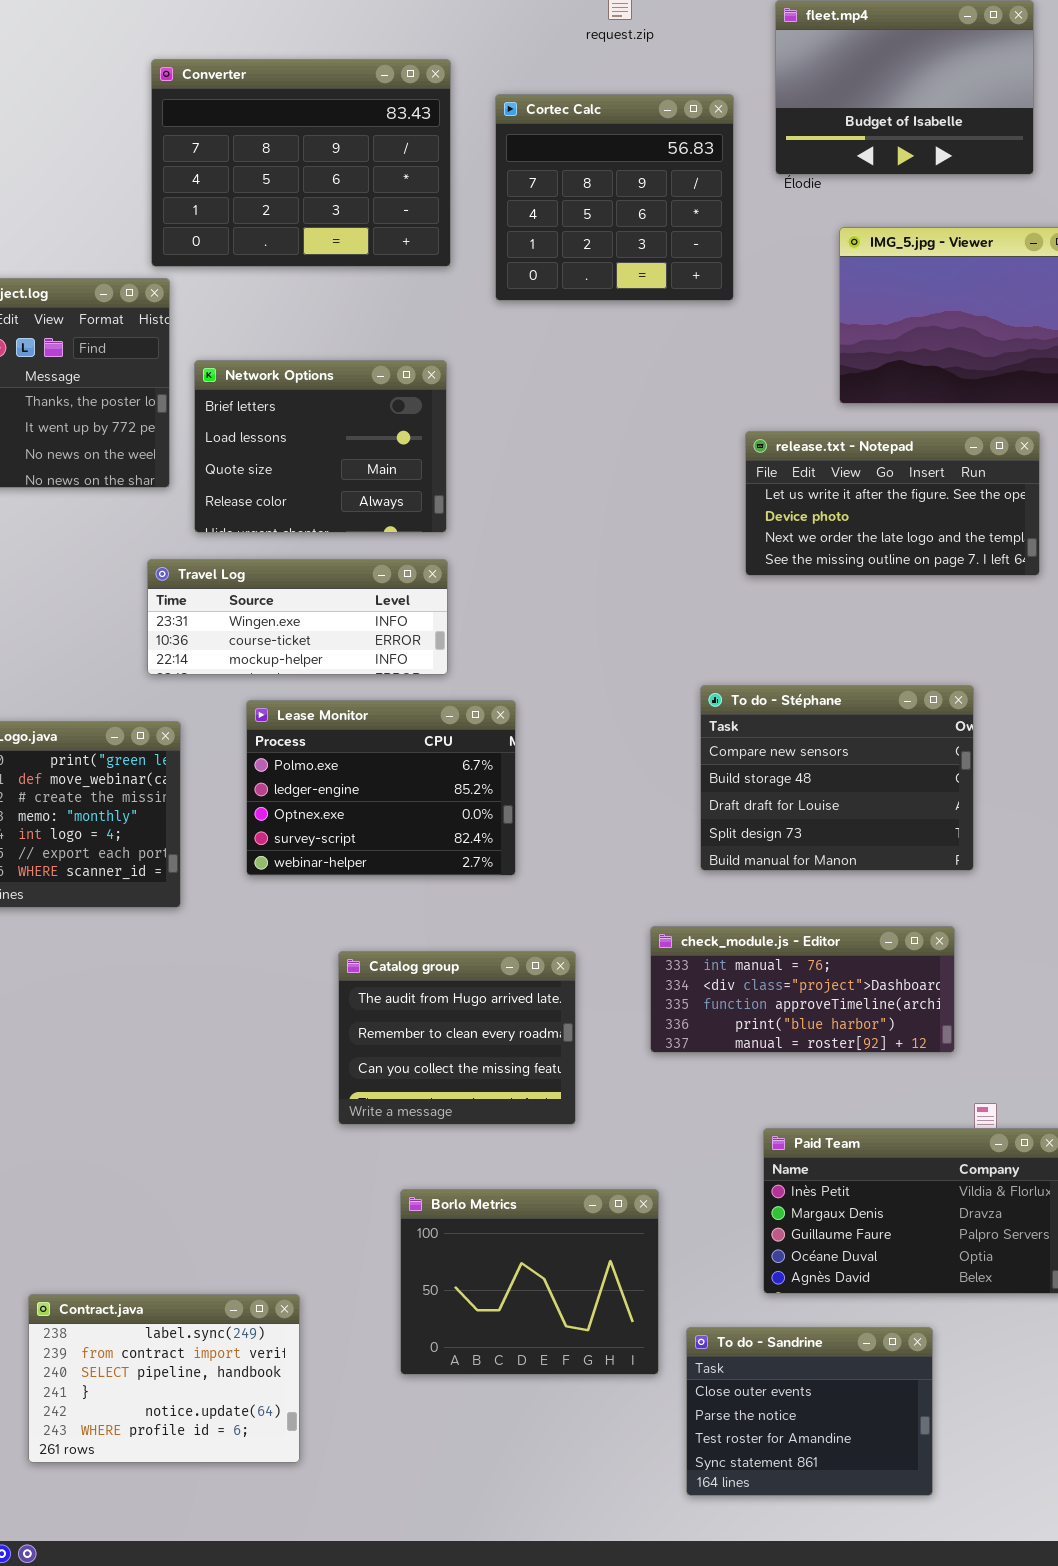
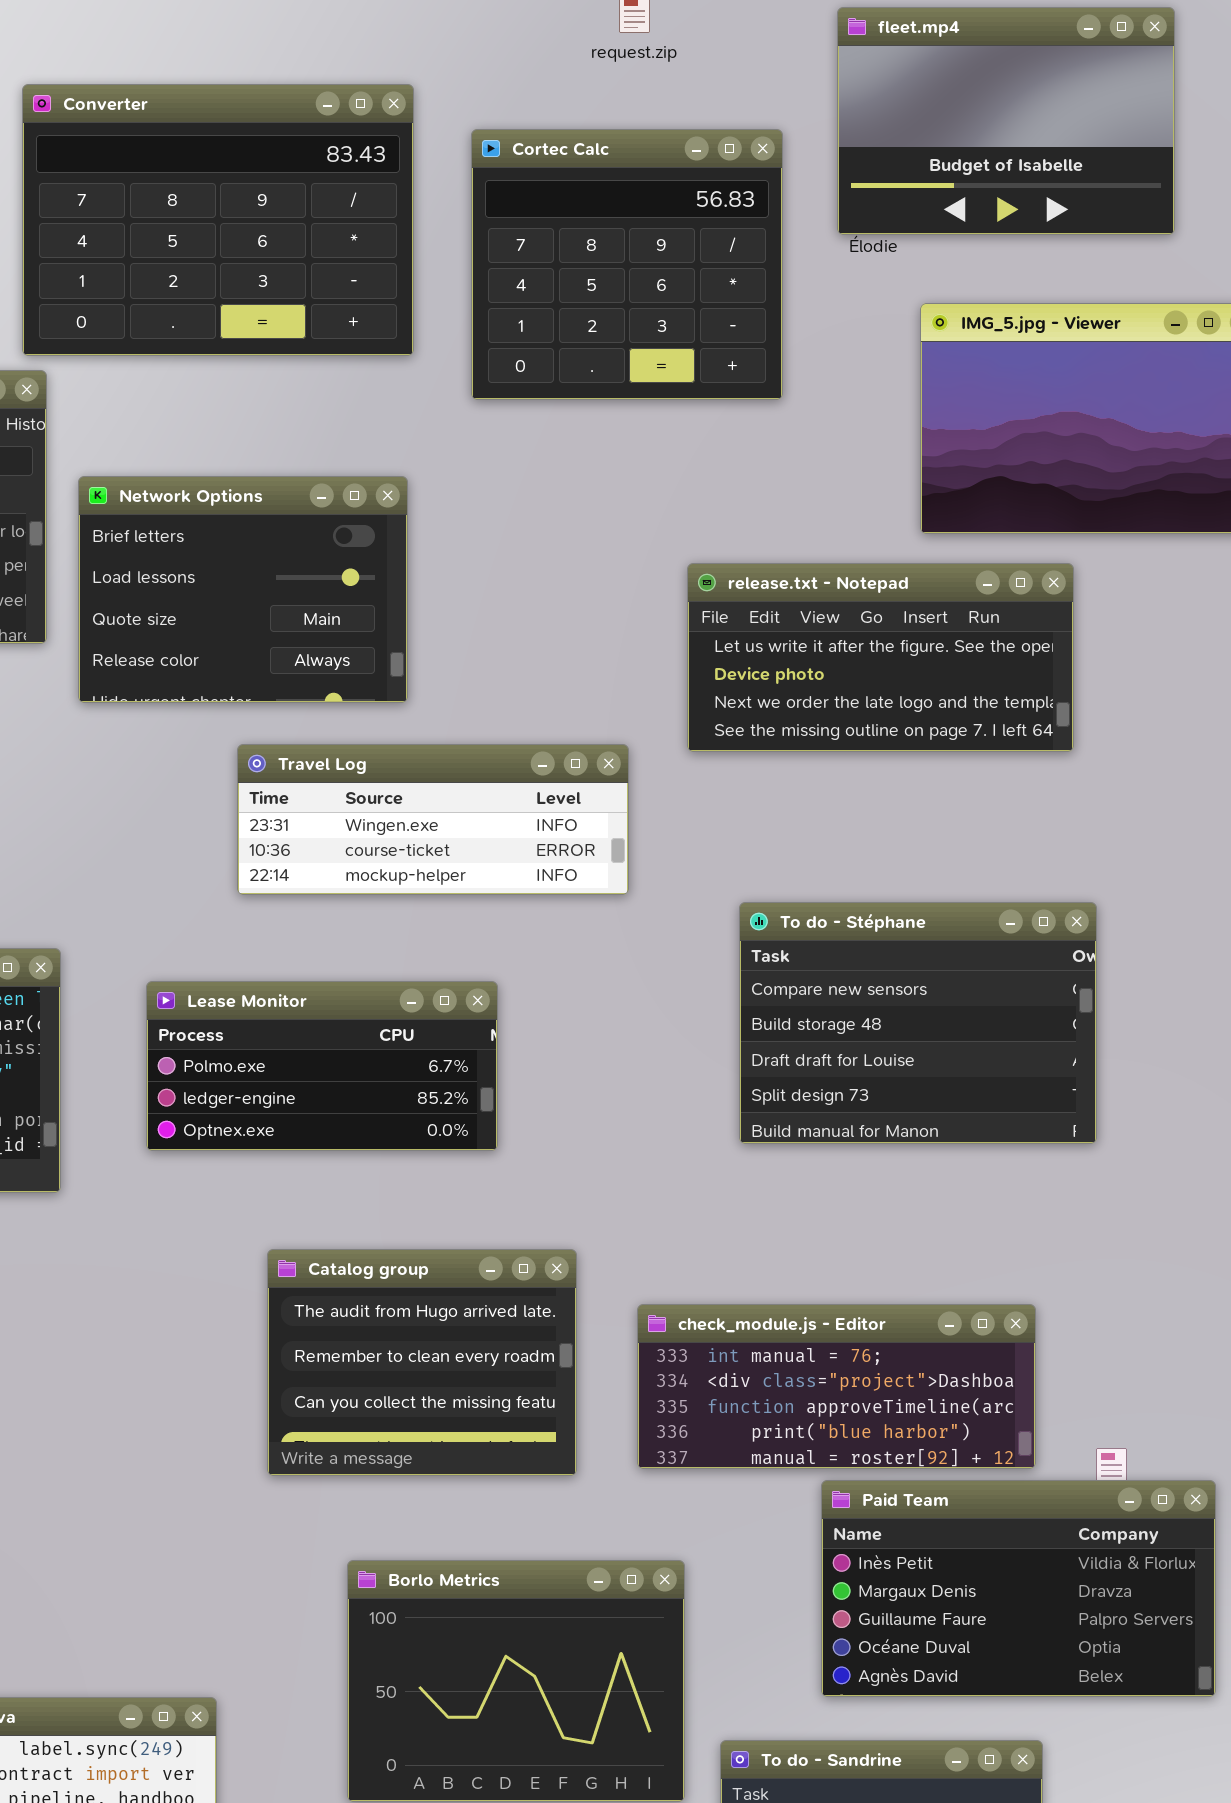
release.txt - Notepad: [745,431,1040,576] -> [687,563,1074,752], moved
Travel Log: [147,559,448,675] -> [237,744,629,895], moved
Lease Monitor: [246,700,516,876] -> [146,981,498,1151], resized
check_module.js - Editor: [650,926,955,1053] -> [637,1304,1036,1469], moved

